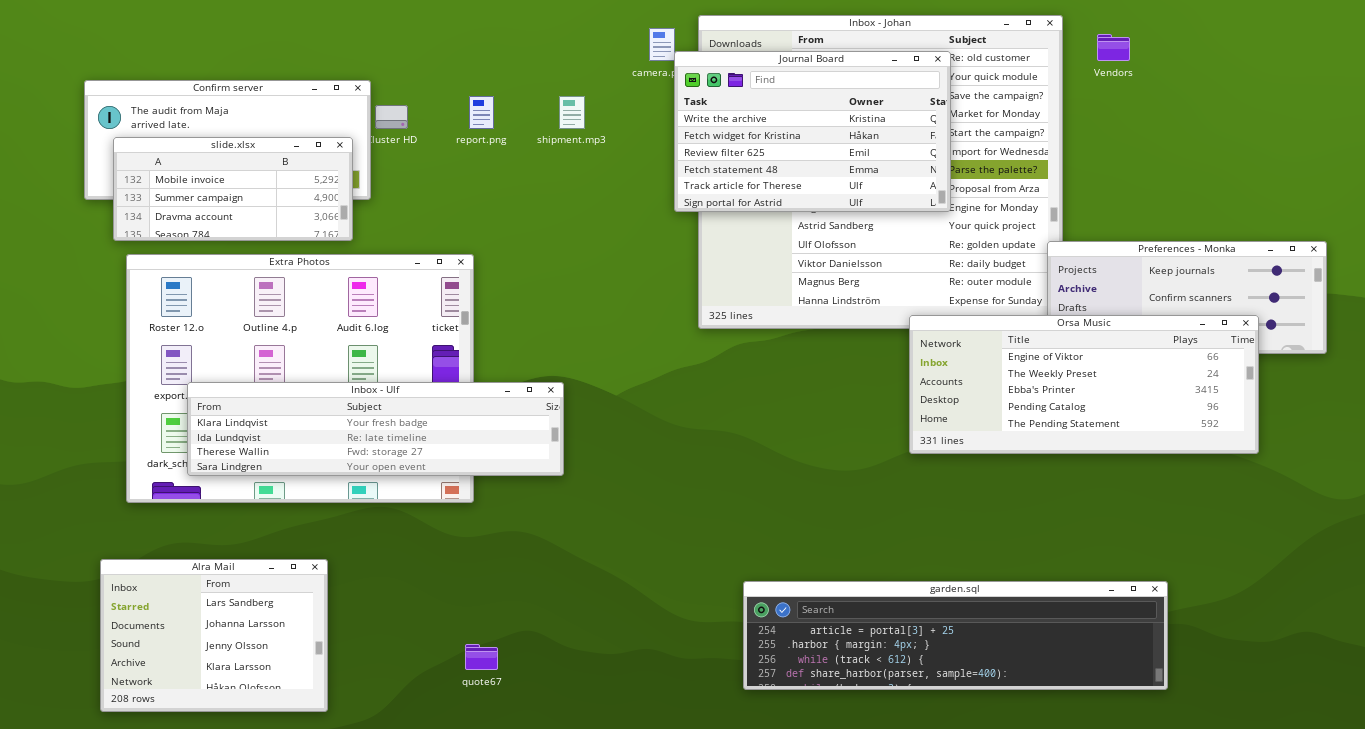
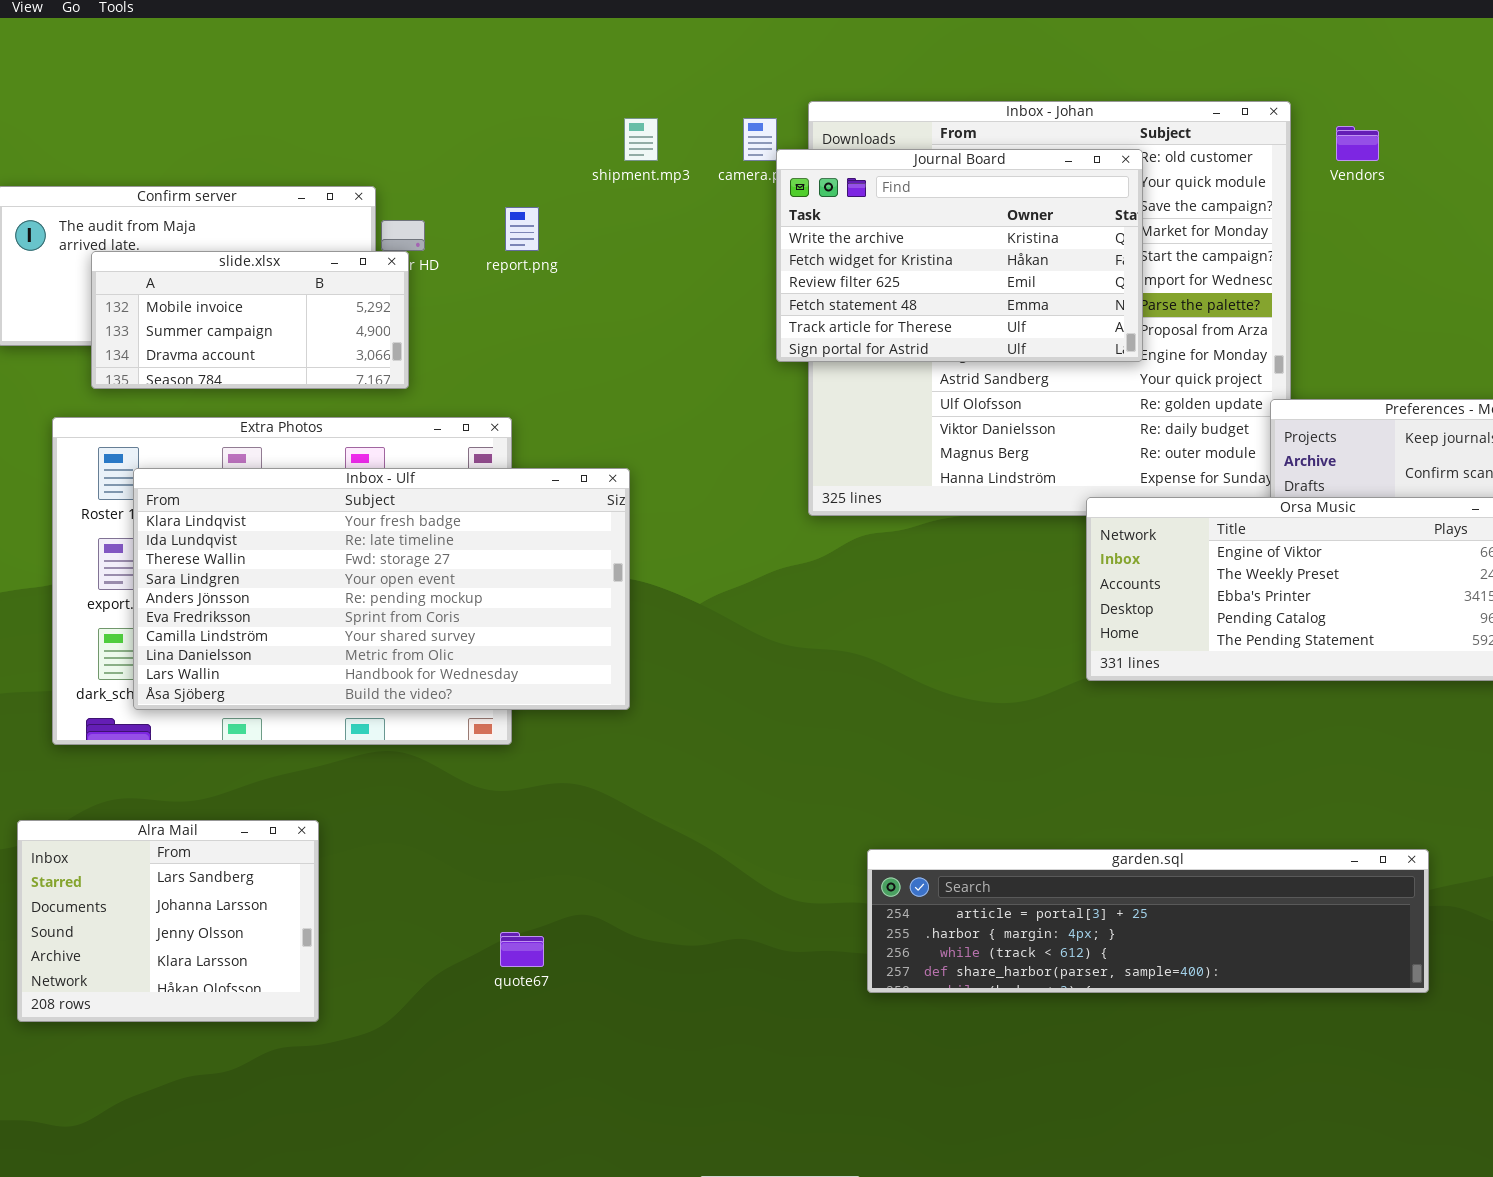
shipment.mp3: [559,96,585,129] -> [624,118,658,161], moved
slide.xlsx: [113,137,353,241] -> [91,251,409,389], moved
Inbox - Ulf: [187,382,564,476] -> [133,468,630,710], resized

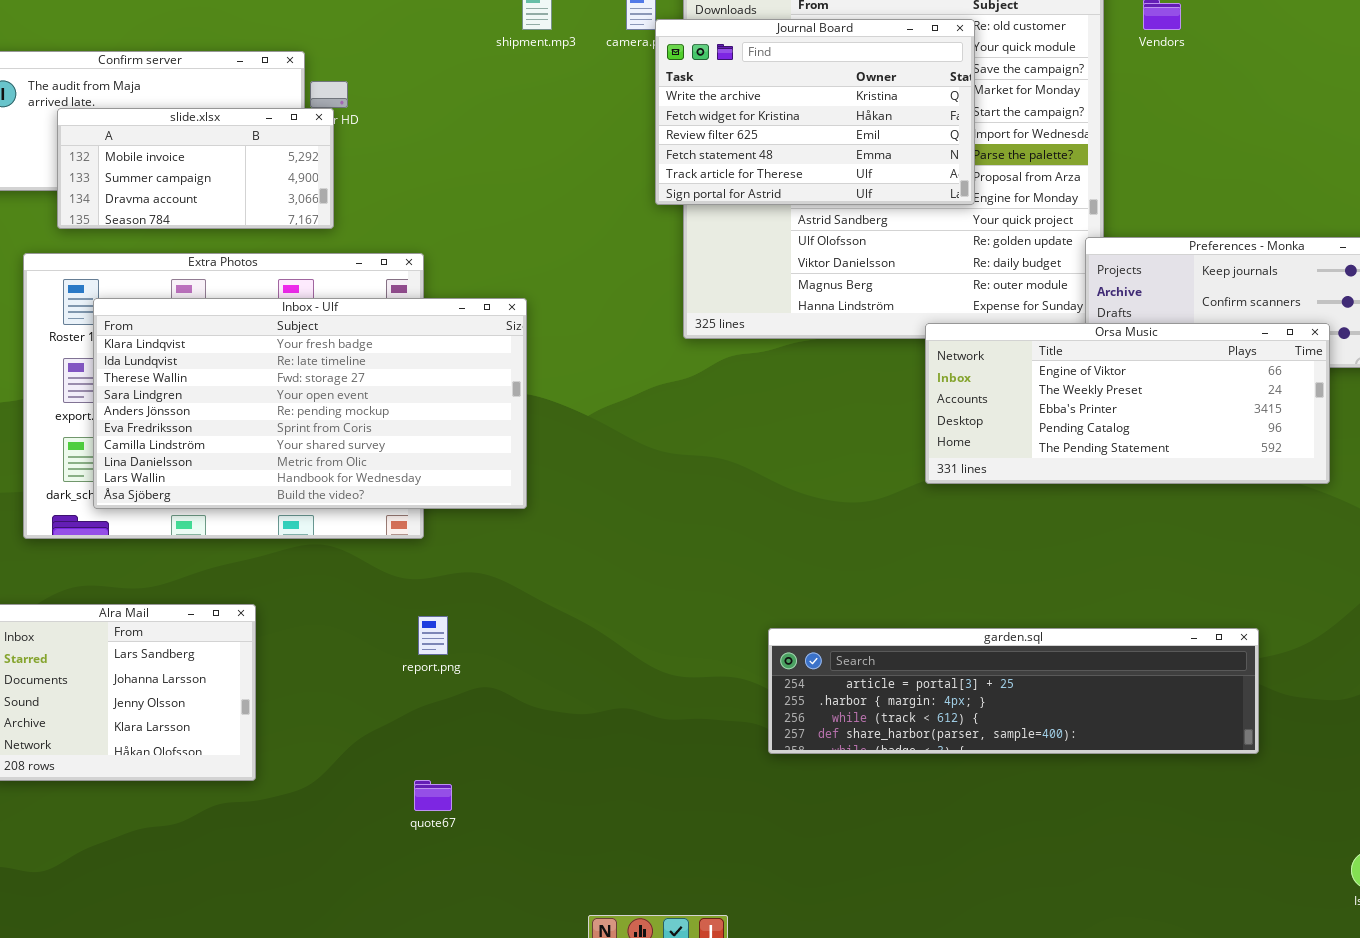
report.png: [505,207,539,251] -> [418,616,448,655], moved
garden.sql: [867,849,1429,993] -> [768,628,1259,754], moved
quote67: [500,932,544,967] -> [414,780,452,811], moved

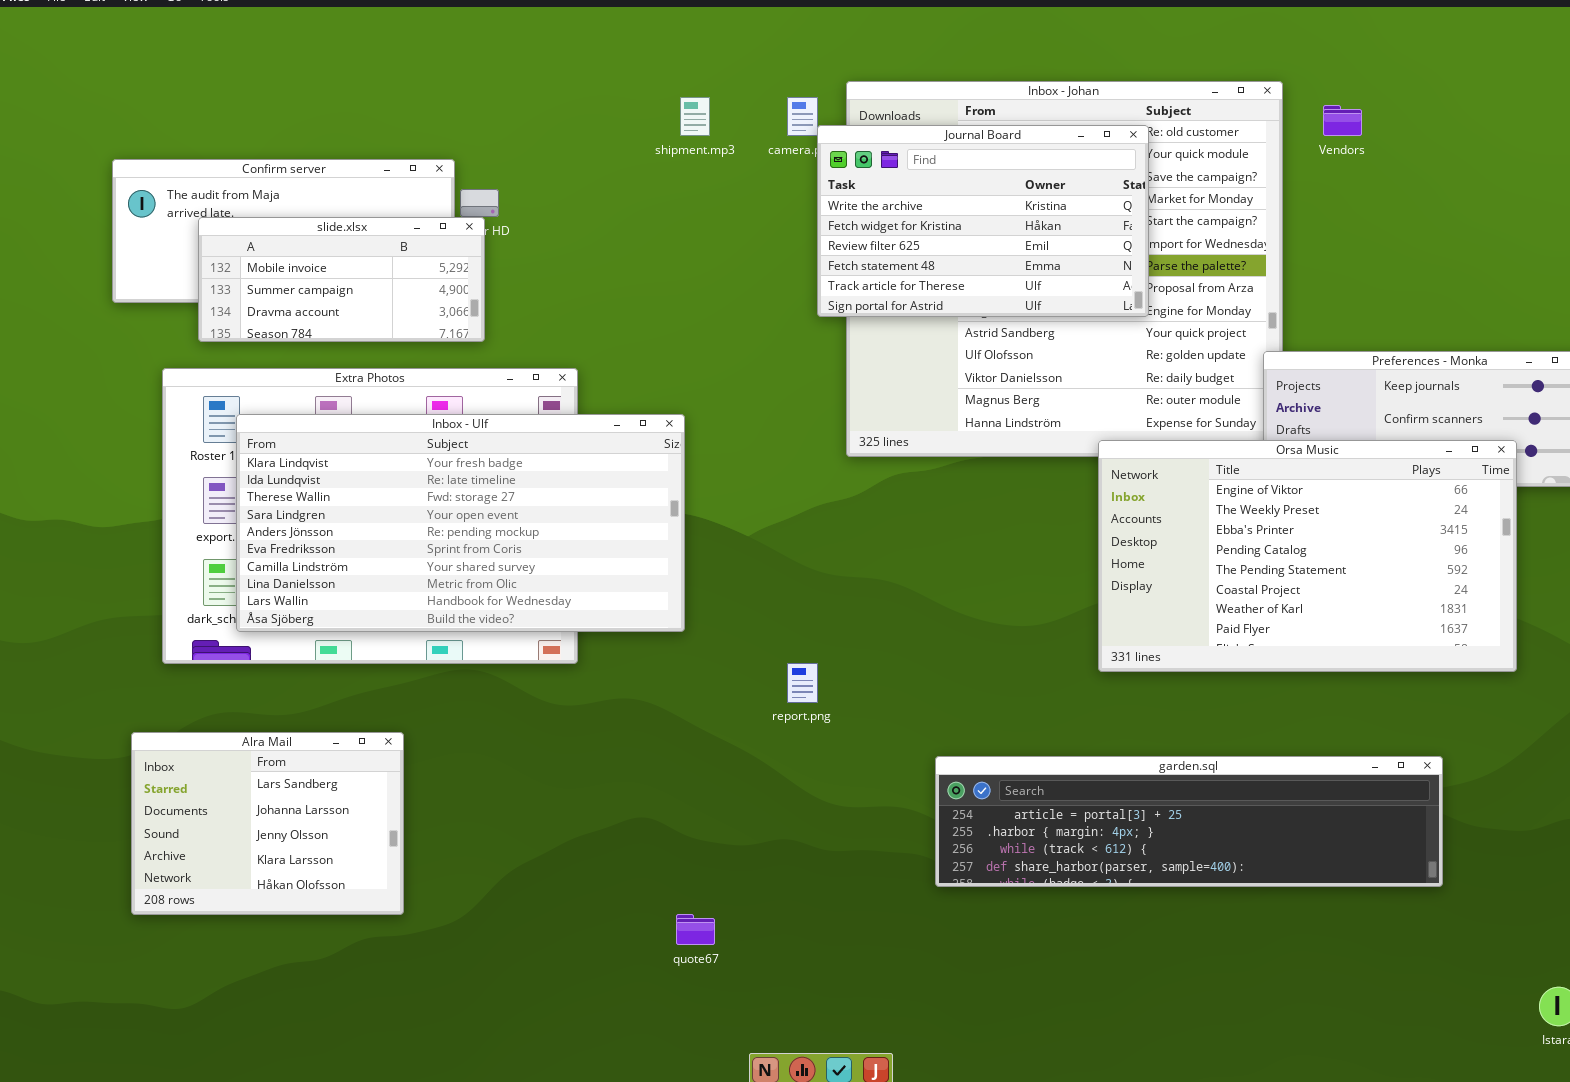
Orsa Music: [925,323,1330,484] -> [1098,440,1517,672], resized
report.png: [418,616,448,655] -> [787,663,818,703], moved
quote67: [414,780,452,811] -> [676,914,715,945], moved

